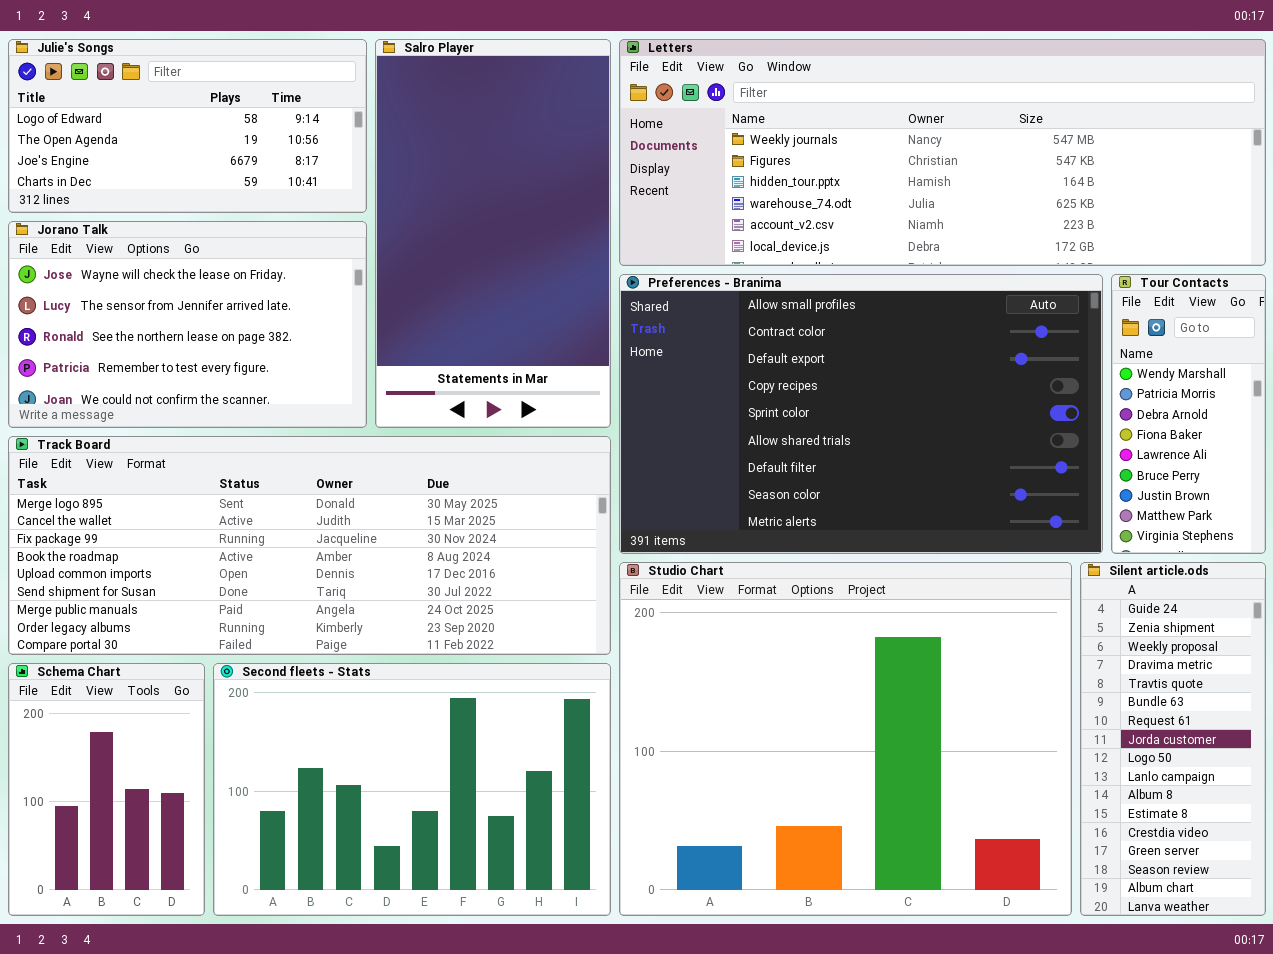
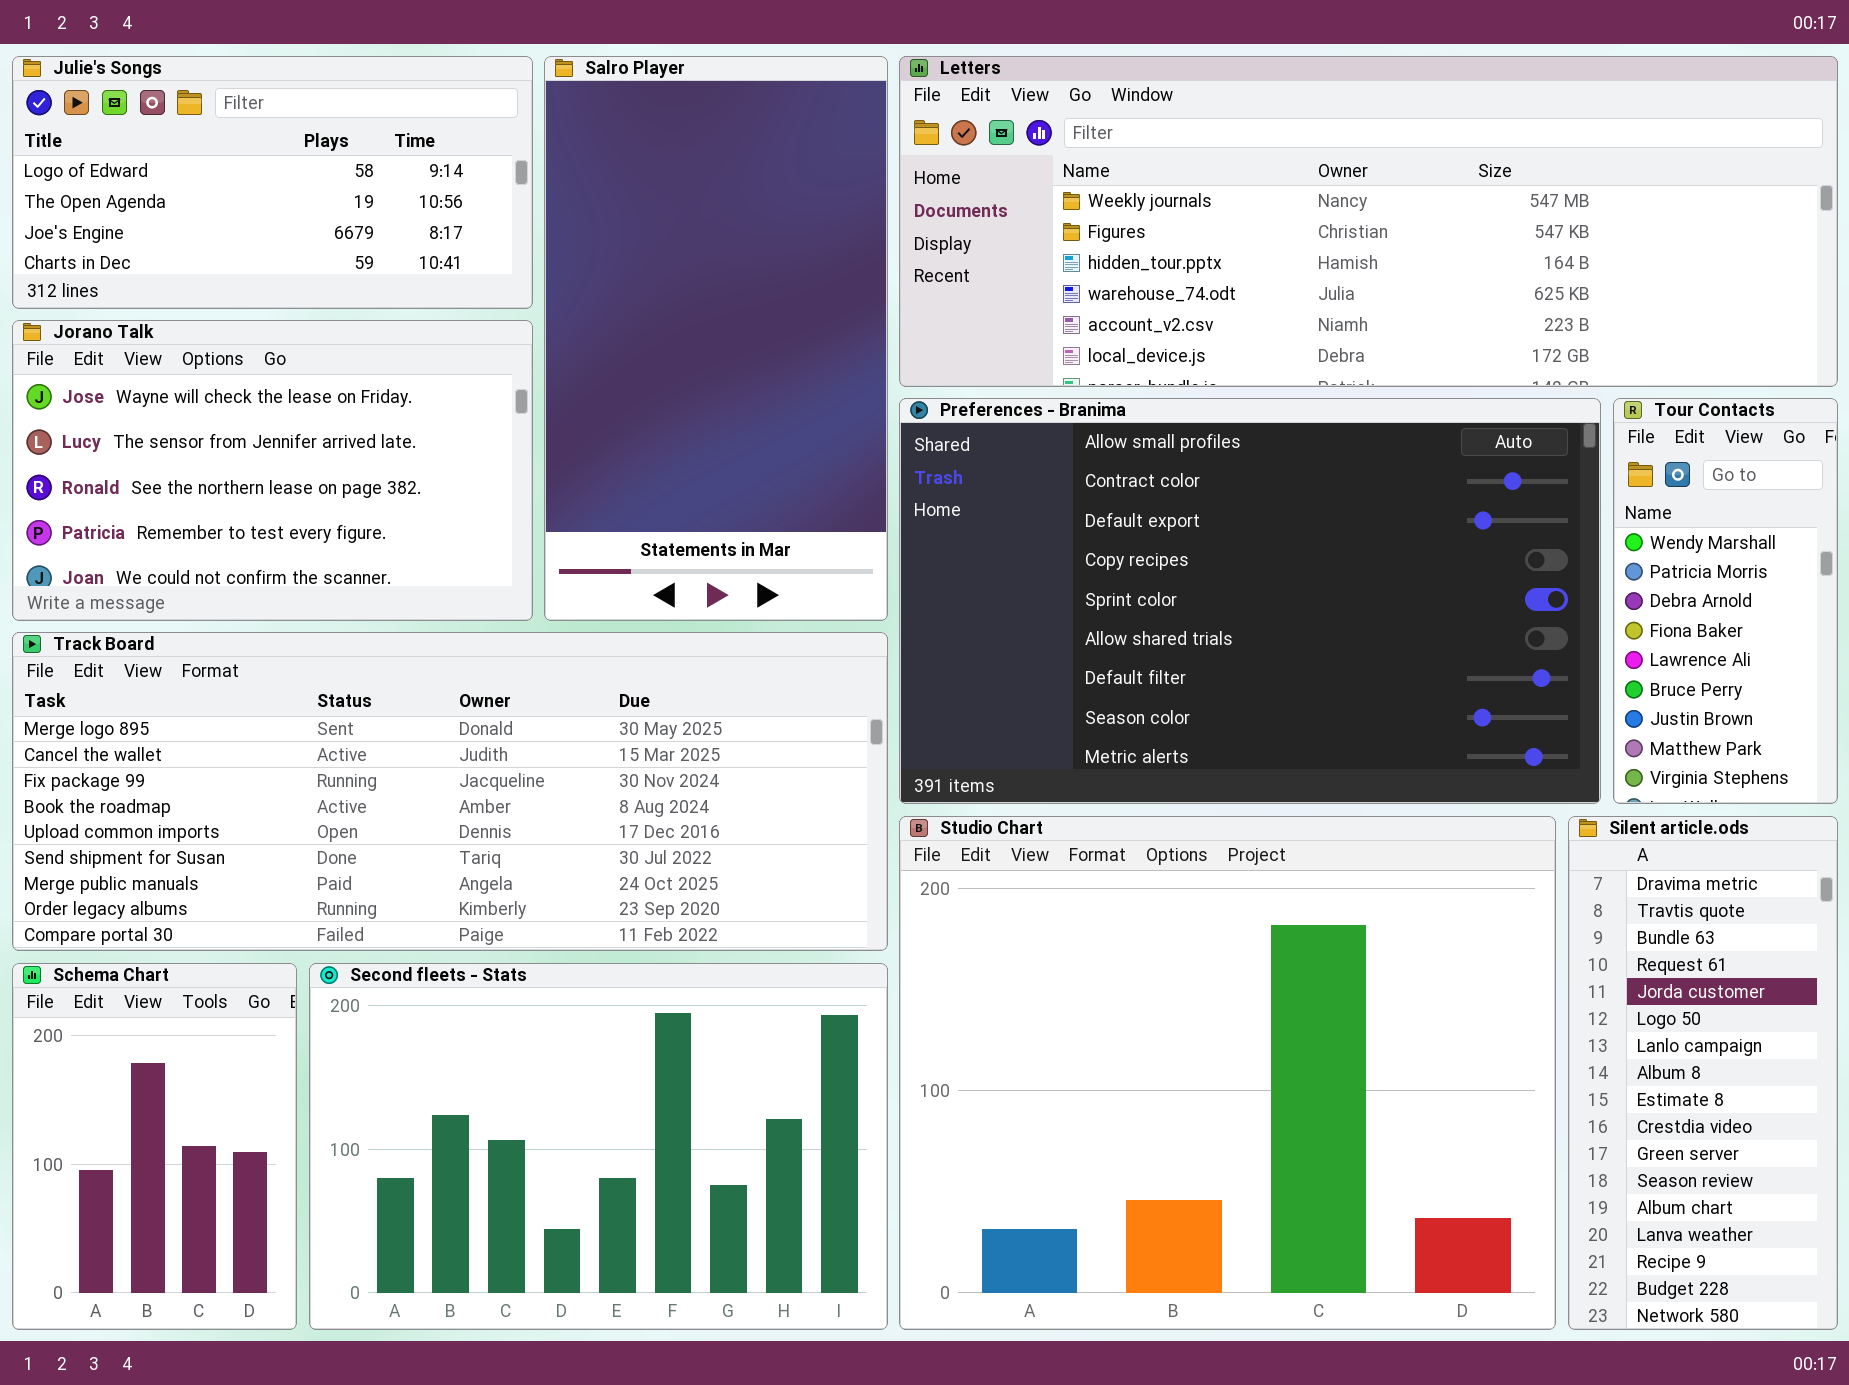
Silent article.ods: [1080,562,1266,916] -> [1568,816,1838,1330], scrolled down 3 rows

